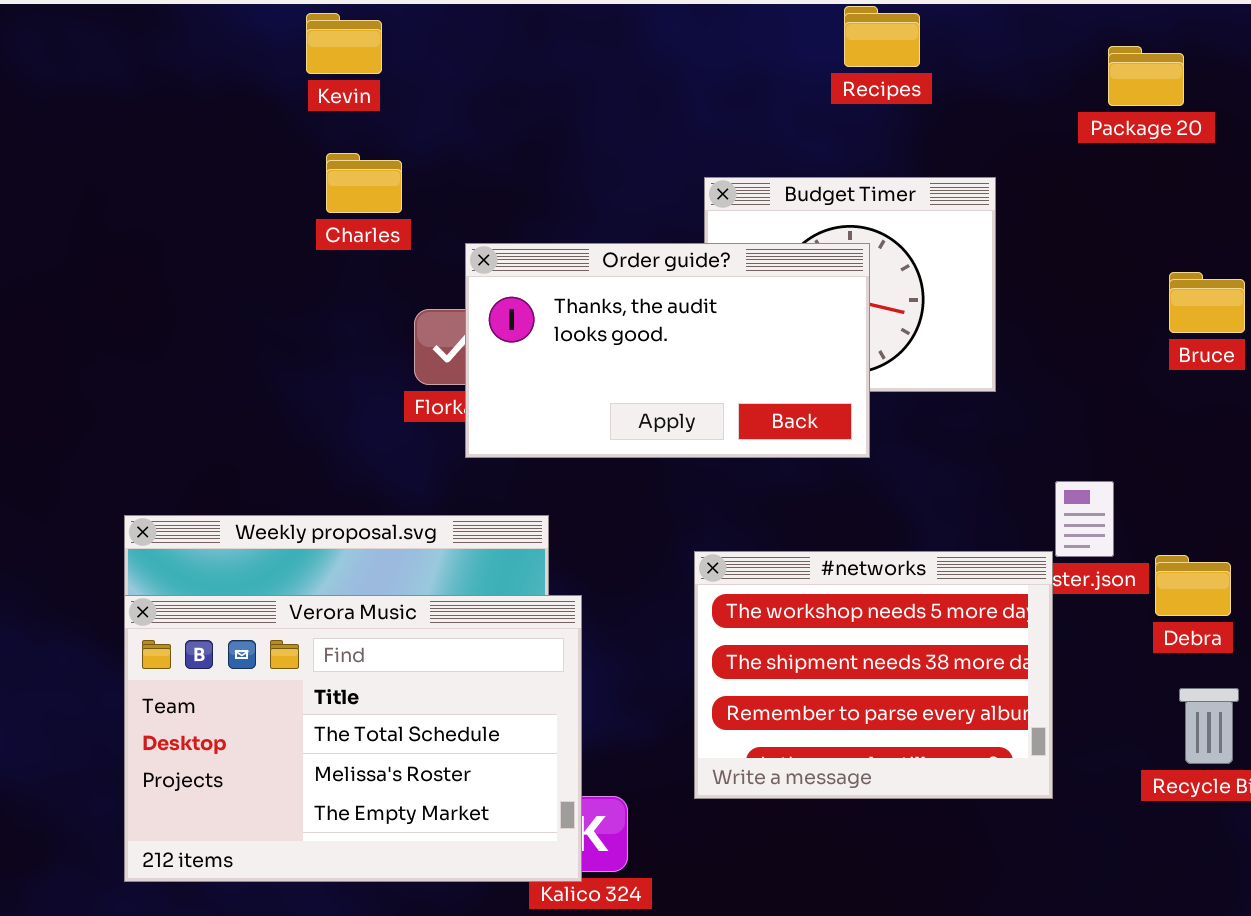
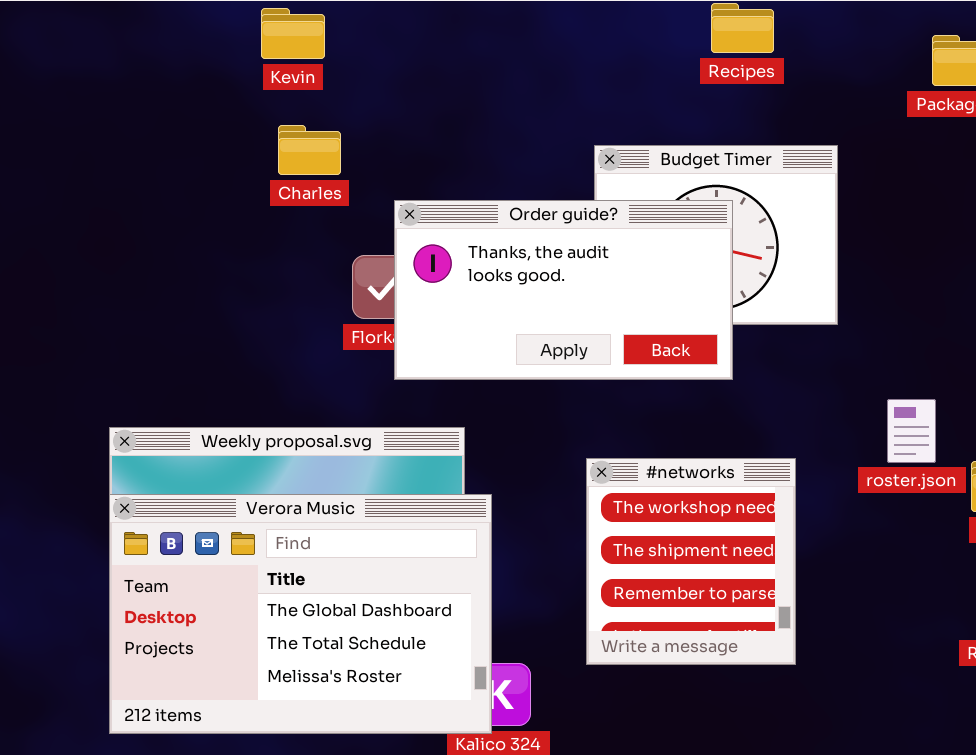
#networks: [694,551,1053,799] -> [586,458,796,665], resized
Verora Music: [124,595,582,882] -> [109,494,492,734], scrolled up 1 row

